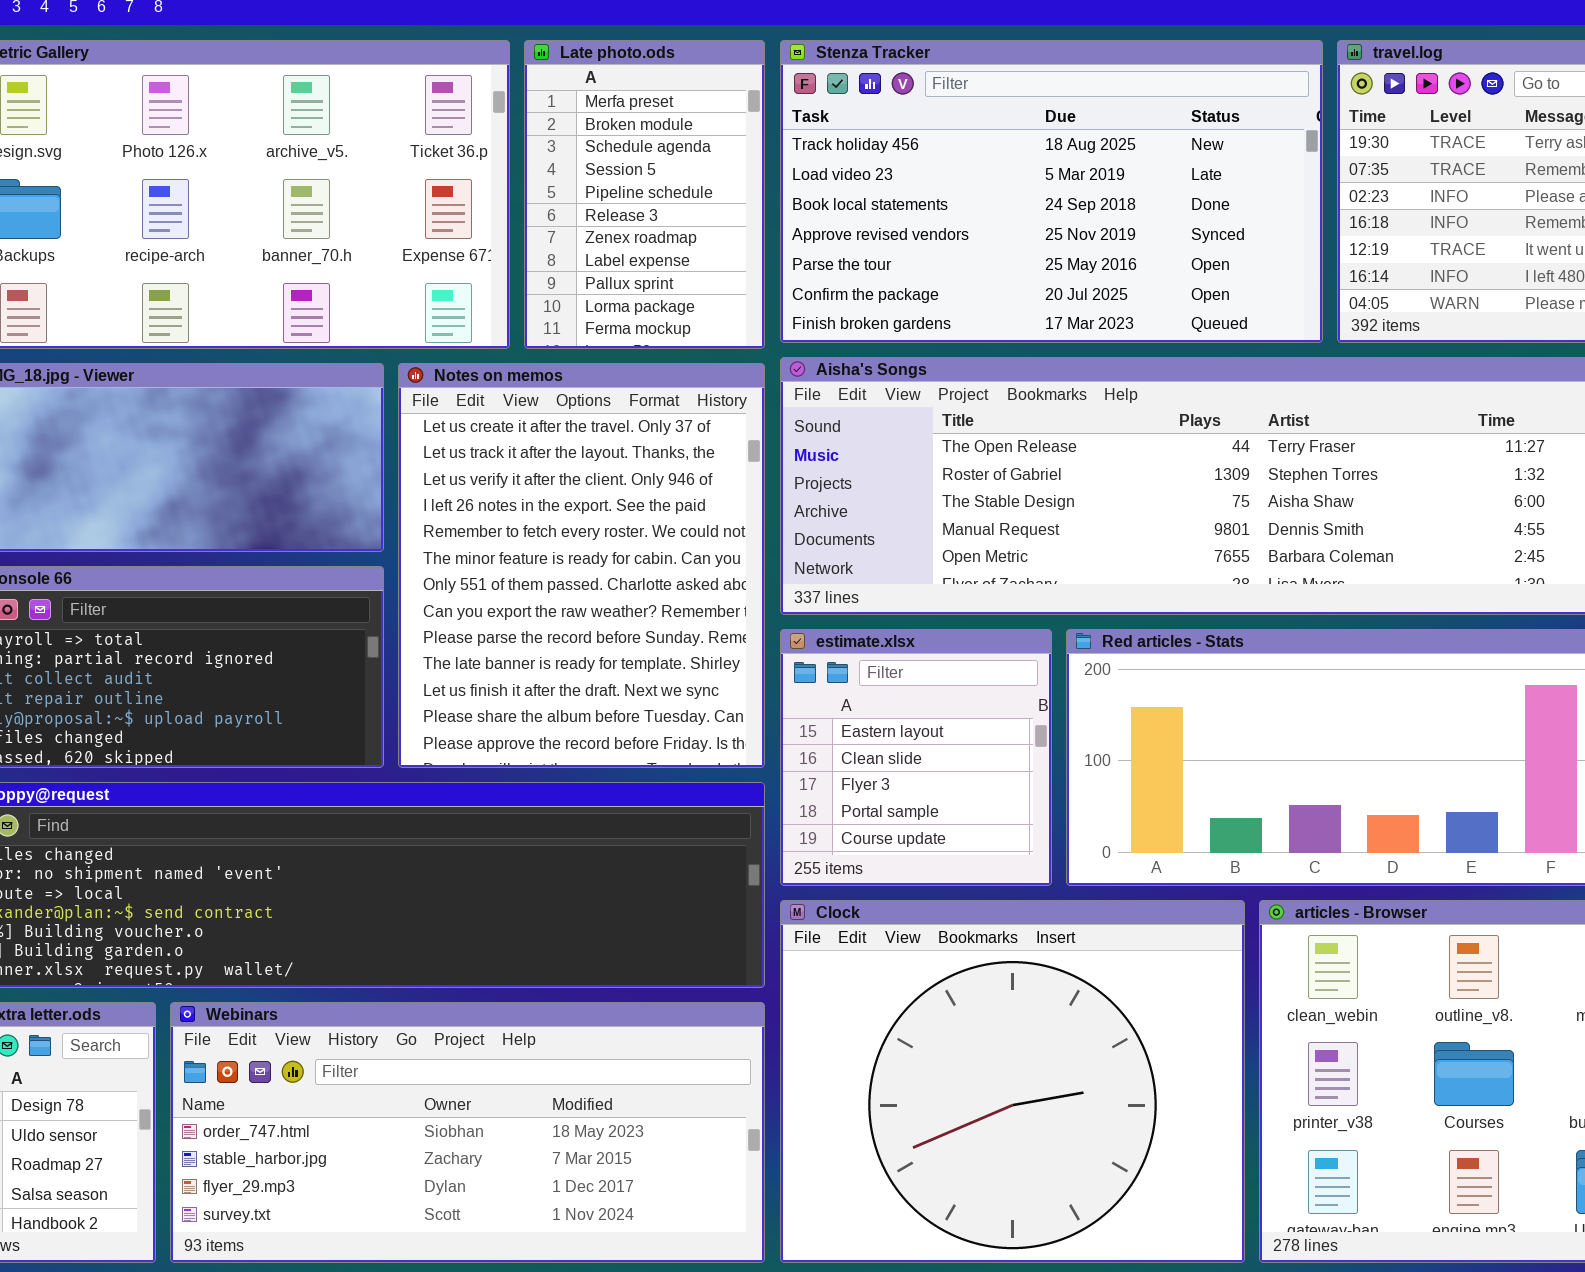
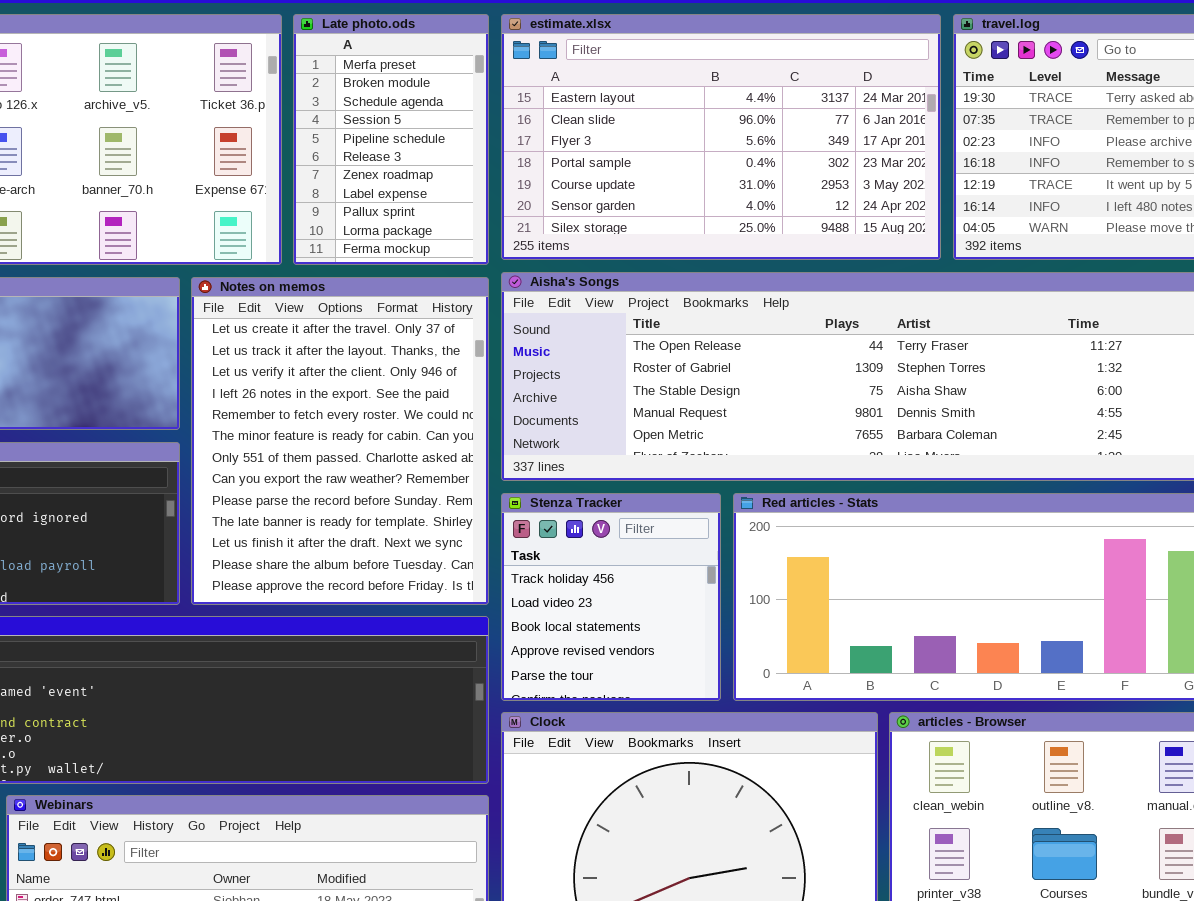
Stenza Tracker: [780,40,1323,343] -> [501,493,721,701], moved, resized
estimate.xlsx: [780,629,1052,886] -> [501,14,941,260], moved, resized

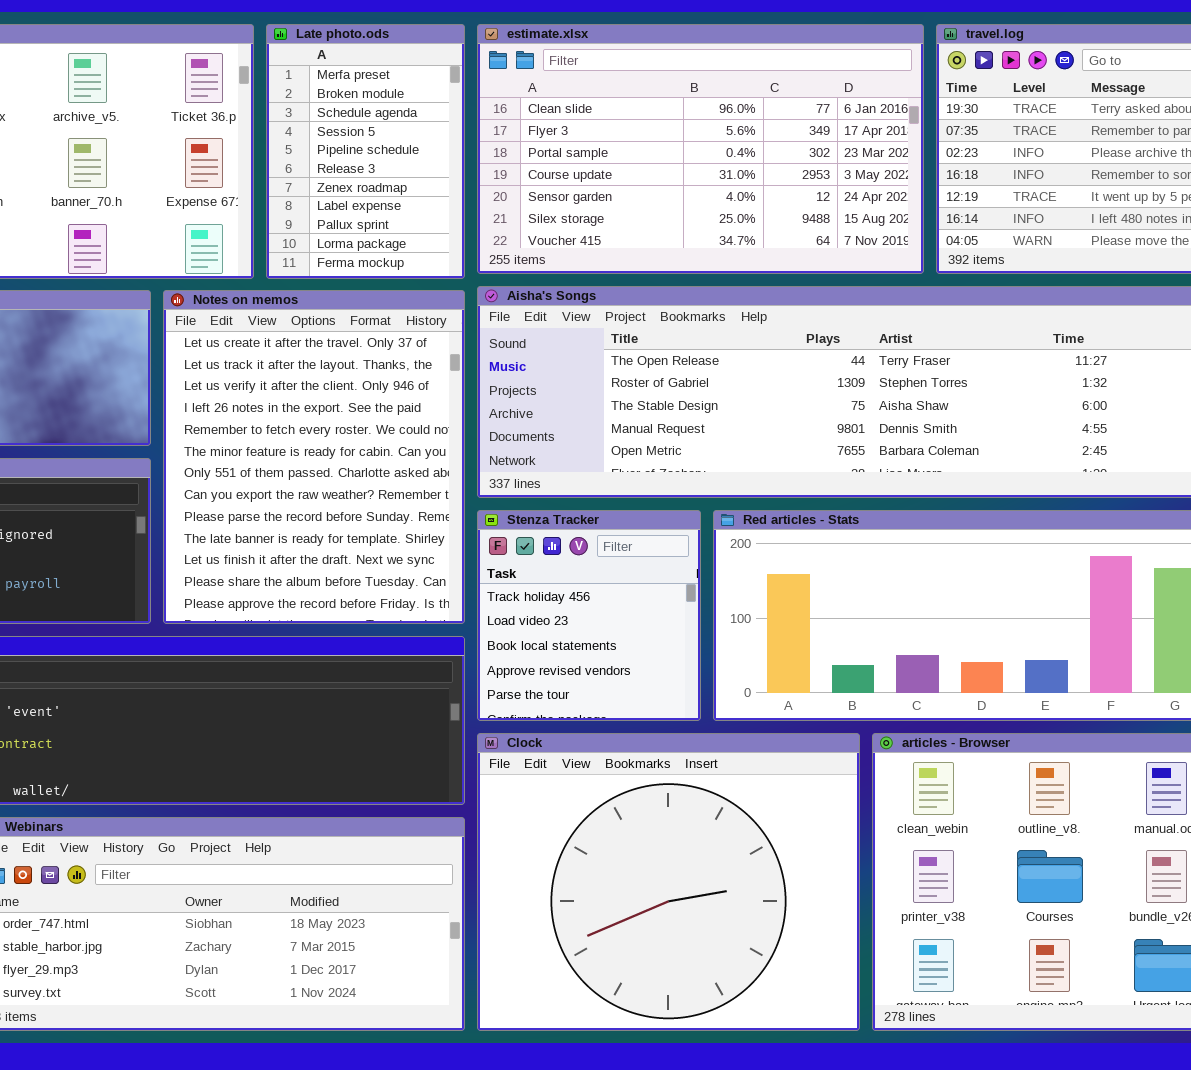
estimate.xlsx: [501,14,941,260] -> [477,24,924,274], scrolled down 1 row

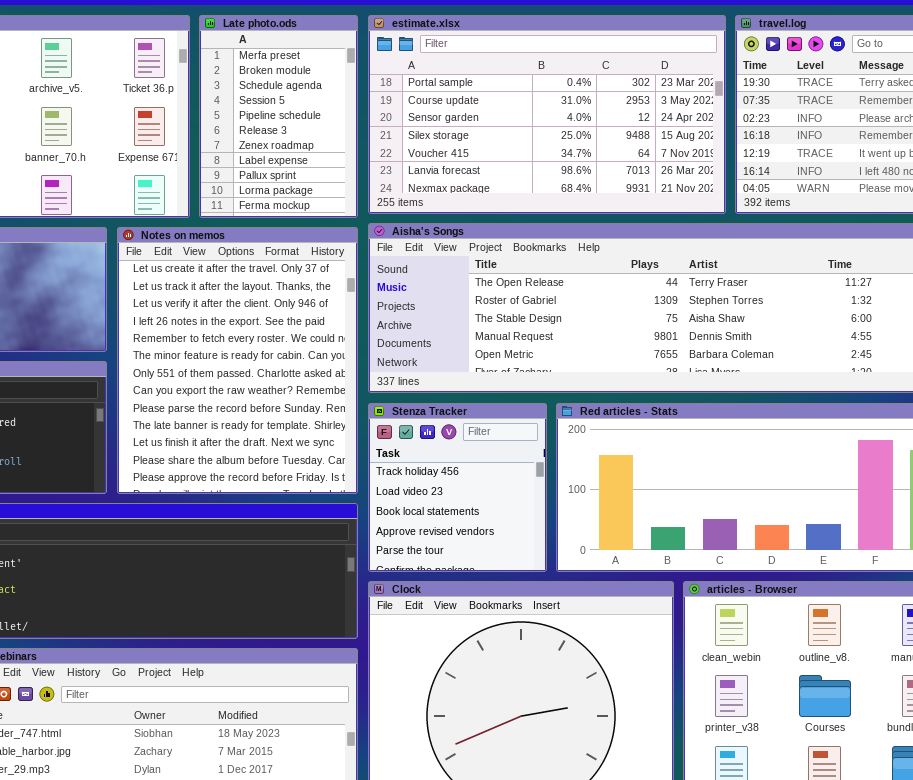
estimate.xlsx: [477,24,924,274] -> [368,15,726,214], scrolled down 2 rows

